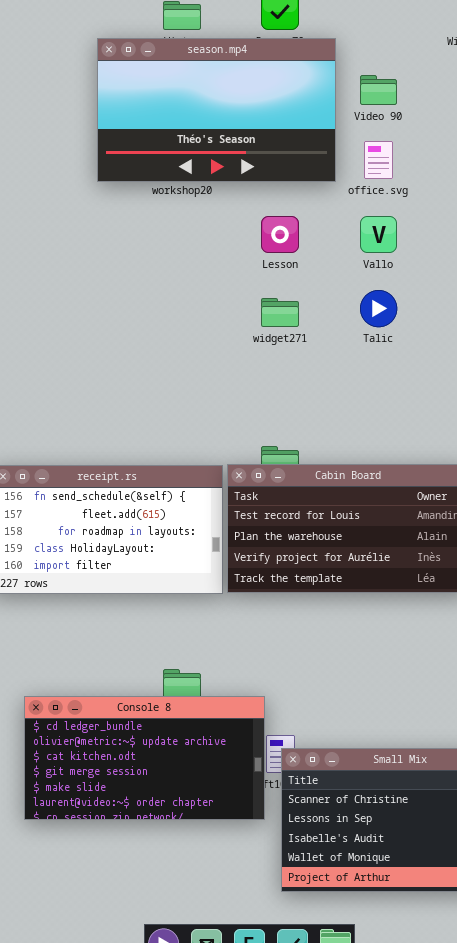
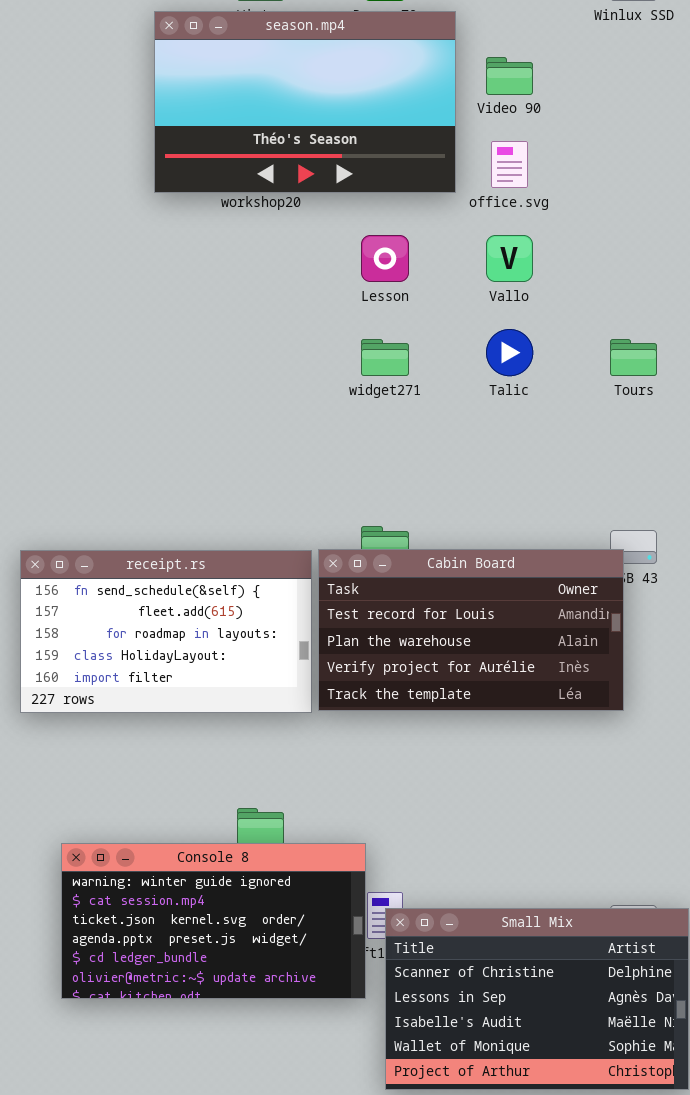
Console 8: [24,696,265,820] -> [61,843,366,999], scrolled up 4 rows

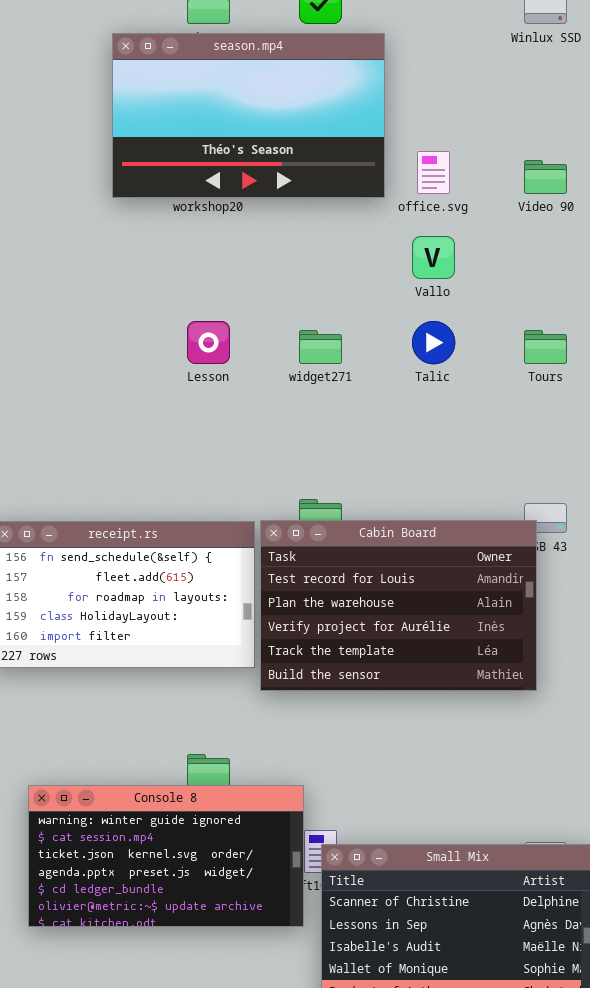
Video 90: [486,57,533,95] -> [524,160,567,194], moved
Lesson: [361,235,409,282] -> [187,321,230,364], moved
Cabin Board: [318,549,624,711] -> [260,520,537,691], resized

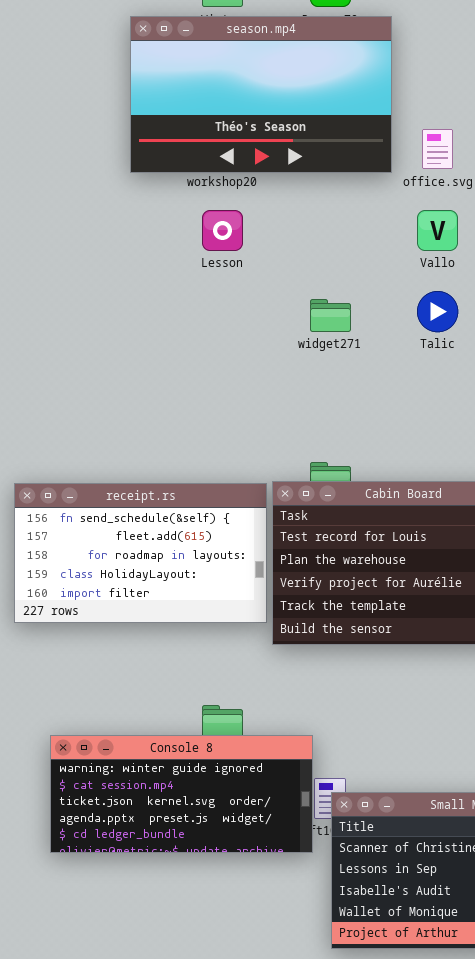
Lesson: [187,321,230,364] -> [202,210,243,251], moved
Console 8: [28,785,304,927] -> [50,735,313,853], resized

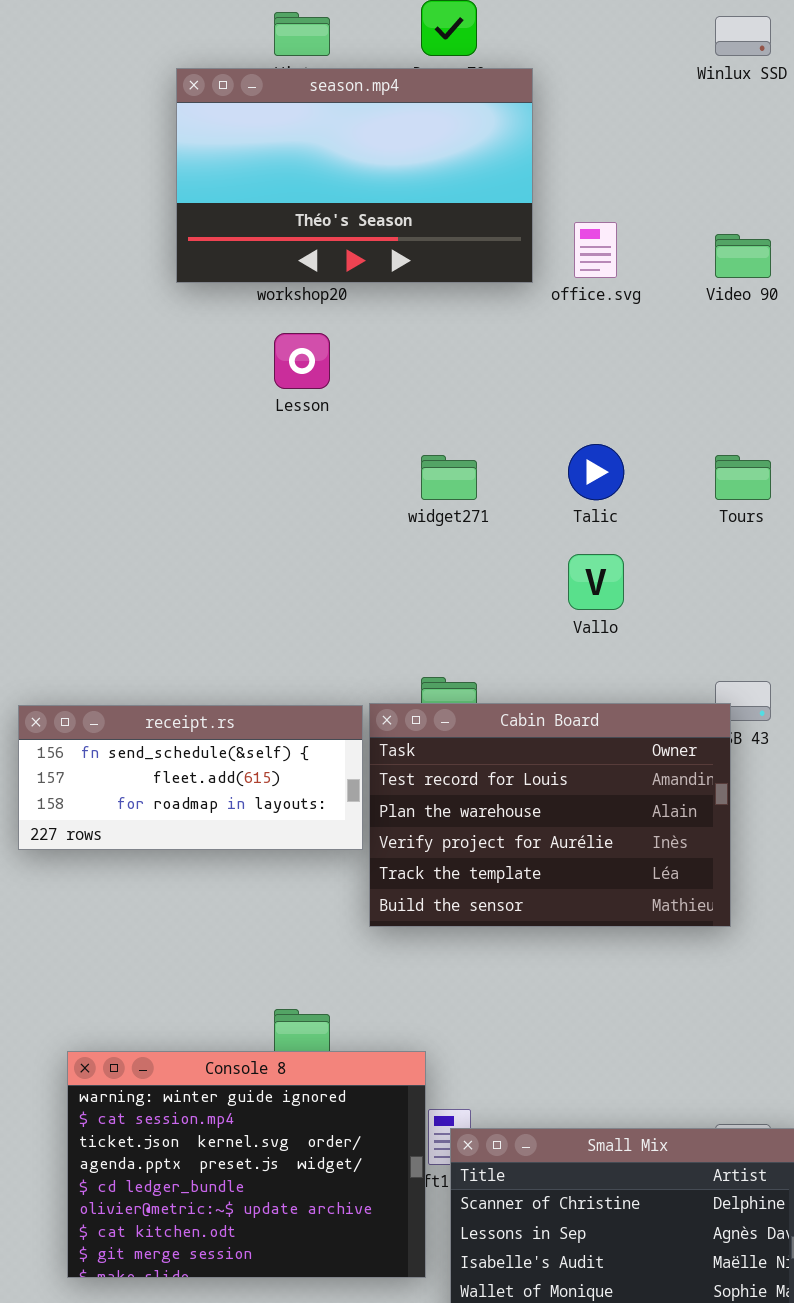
Vallo: [417,210,458,251] -> [568,554,624,610], moved
receipt.rs: [14,483,267,623] -> [18,705,363,850], resized
Console 8: [50,735,313,853] -> [67,1051,426,1278], resized

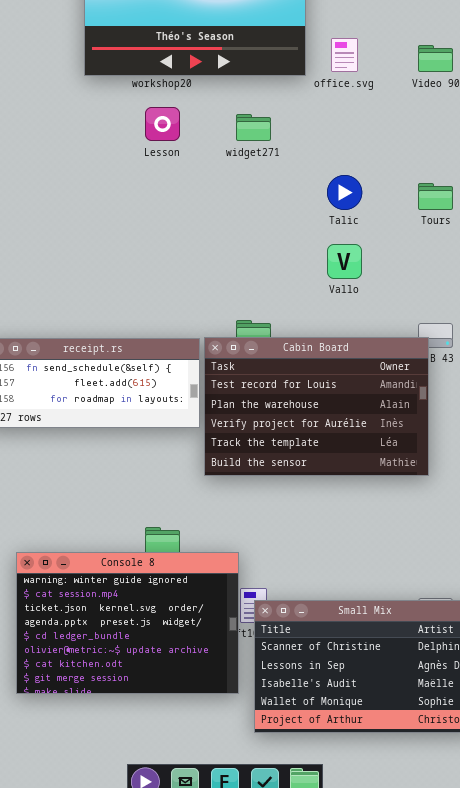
widget271: [421,455,477,500] -> [236,114,271,141], moved

